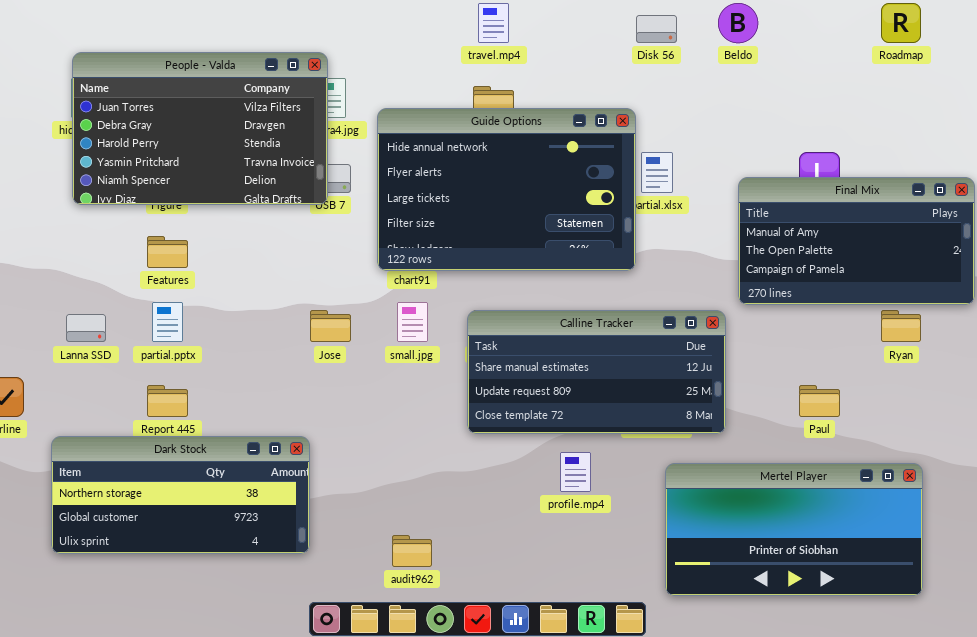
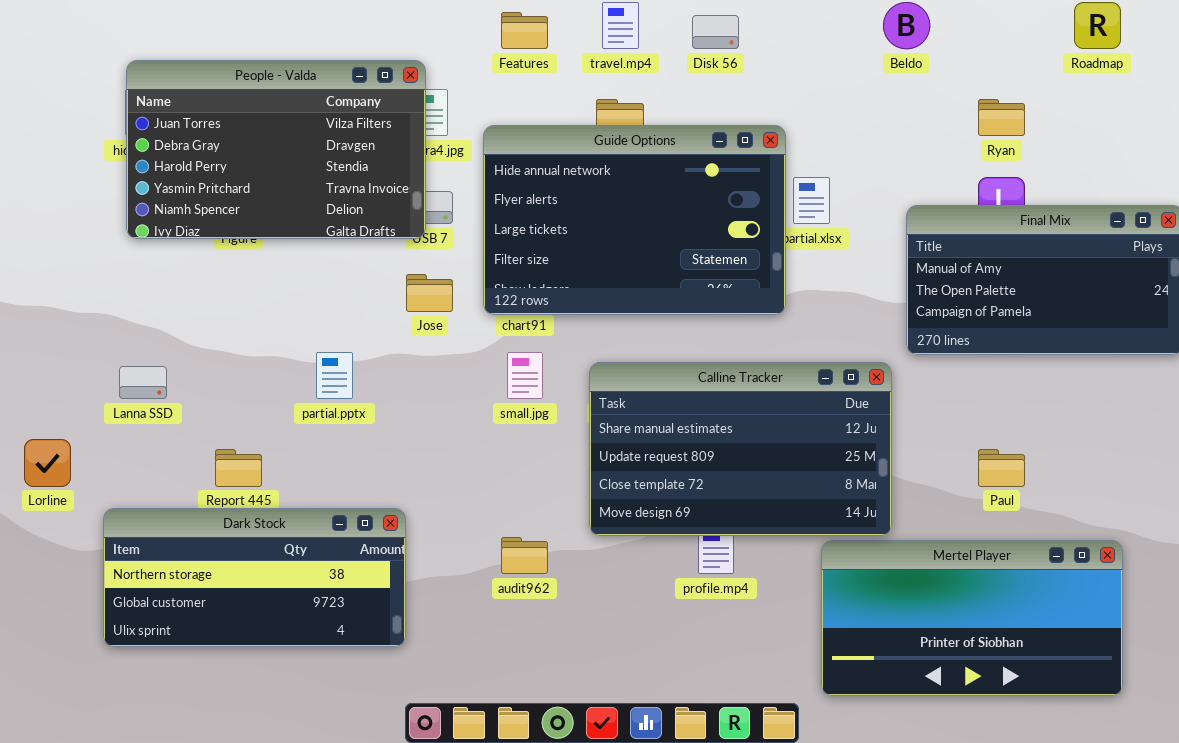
Disk 56: [636,15,677,43] -> [692,15,739,49], moved
Features: [147,236,188,268] -> [501,12,548,49], moved
partial.pptx: [152,302,183,342] -> [316,352,353,399], moved
Jose: [310,310,351,342] -> [406,274,453,312], moved
Calline Tracker: [467,310,726,434] -> [589,362,892,536], resized
Ryan: [881,310,921,342] -> [978,99,1025,136], moved
audit962: [392,535,432,567] -> [501,537,548,574], moved

